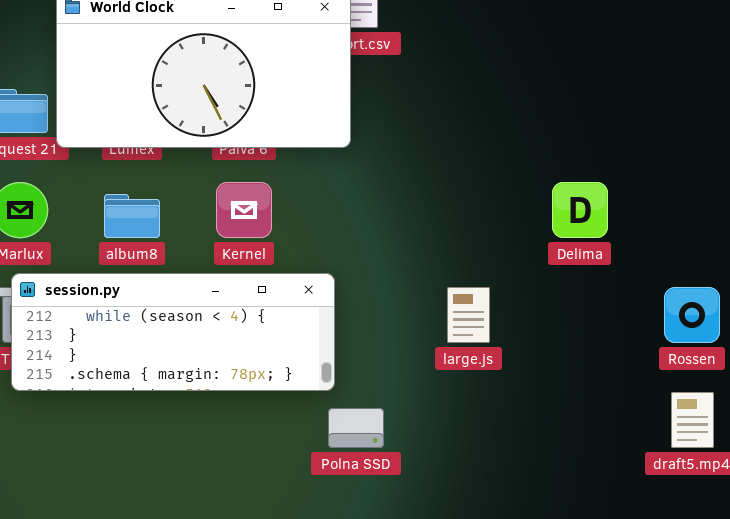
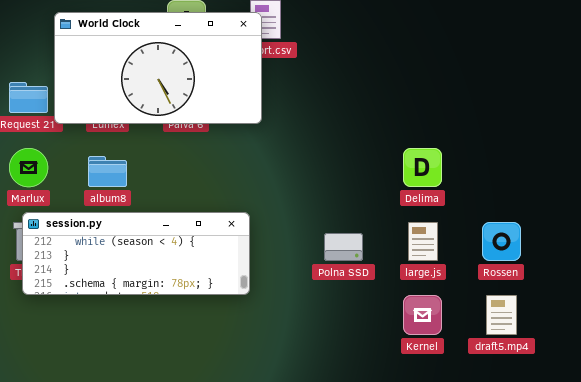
Kernel: [216,182,272,238] -> [403,295,442,335], moved
large.js: [447,287,490,343] -> [408,222,438,261], moved
Polna SSD: [328,408,384,448] -> [324,233,363,261], moved

